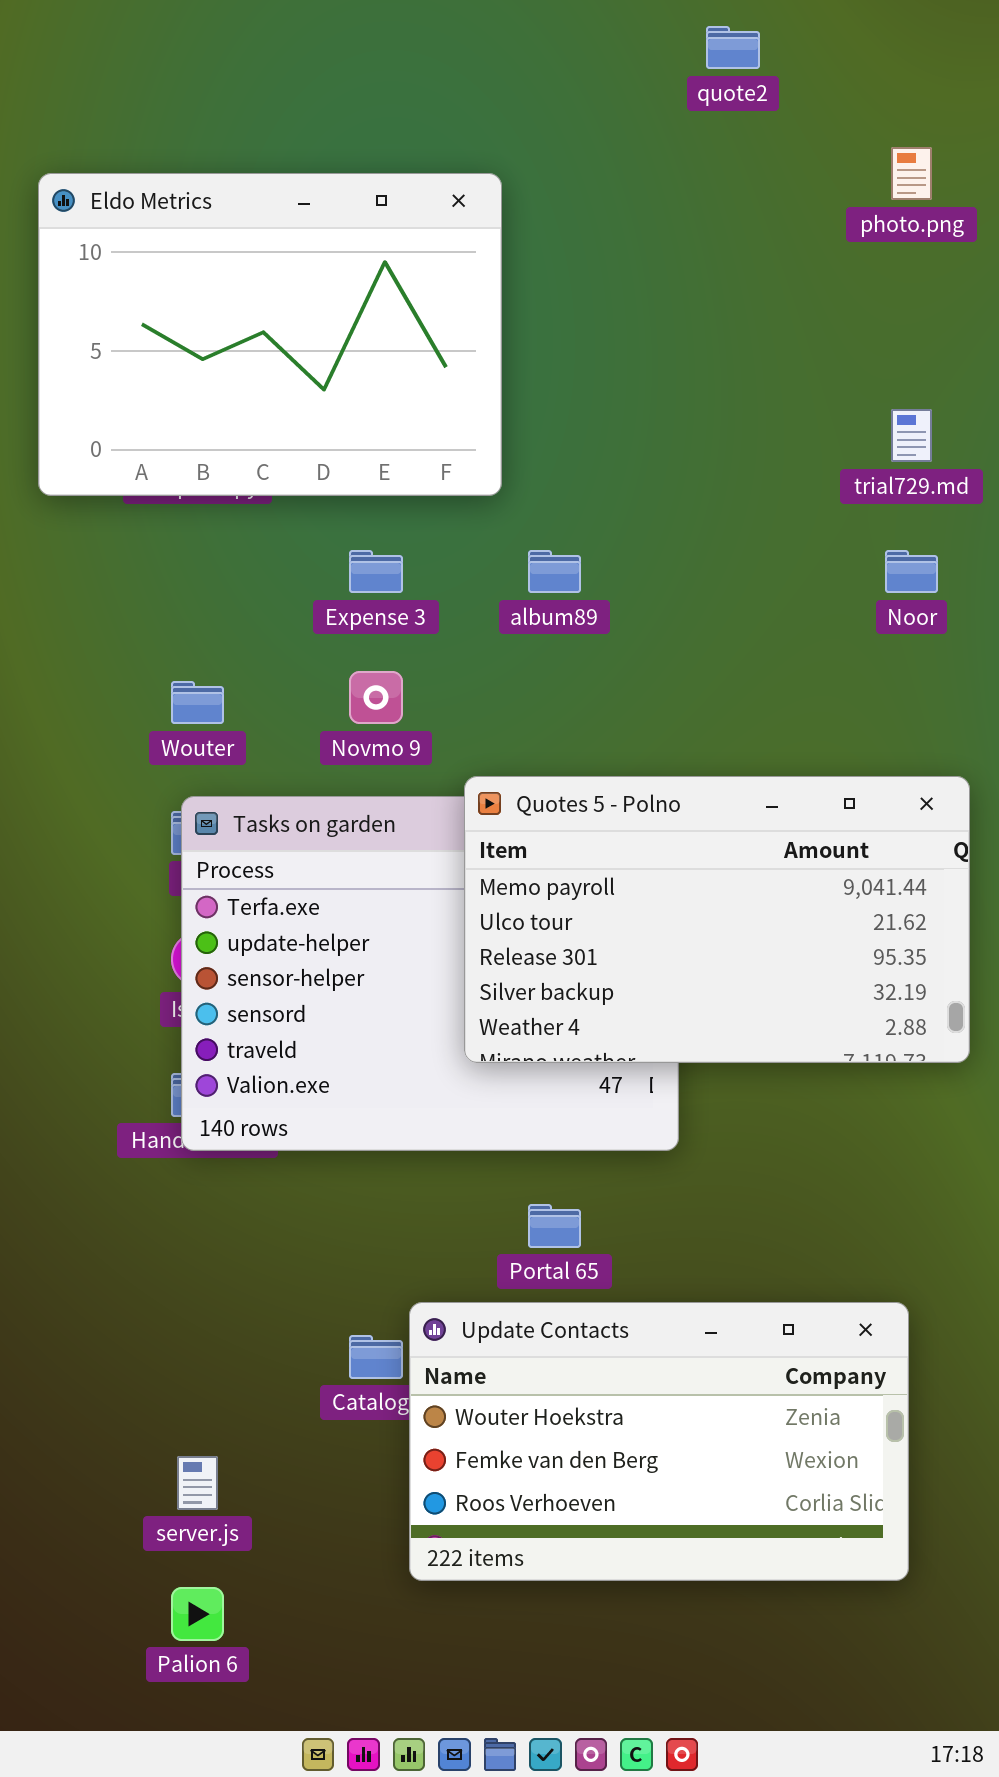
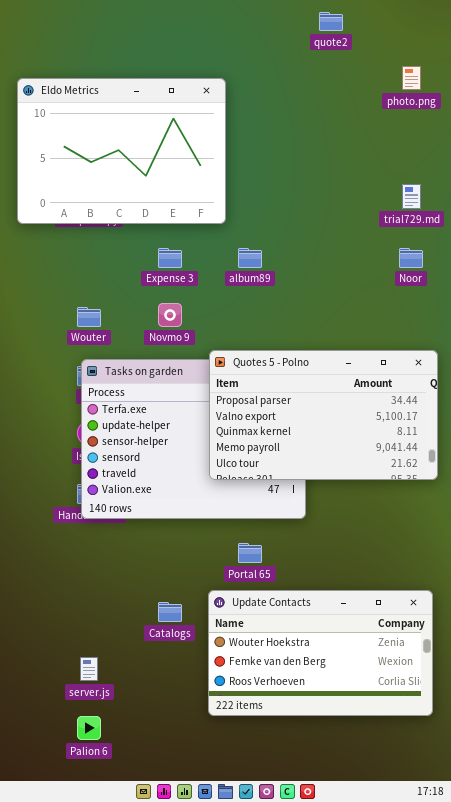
Quotes 5 - Polno: [464,776,970,1063] -> [209,350,438,480], scrolled up 3 rows
Update Contacts: [409,1302,909,1581] -> [208,590,433,716], moved

